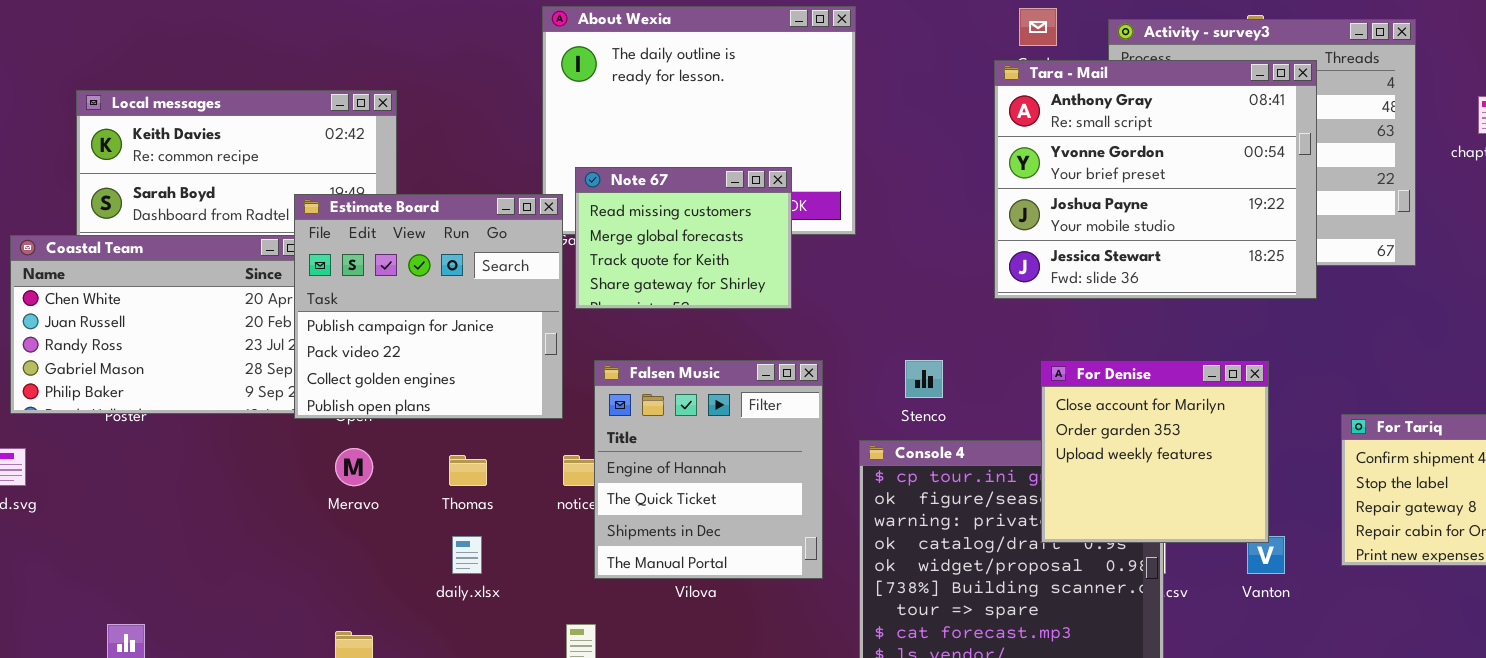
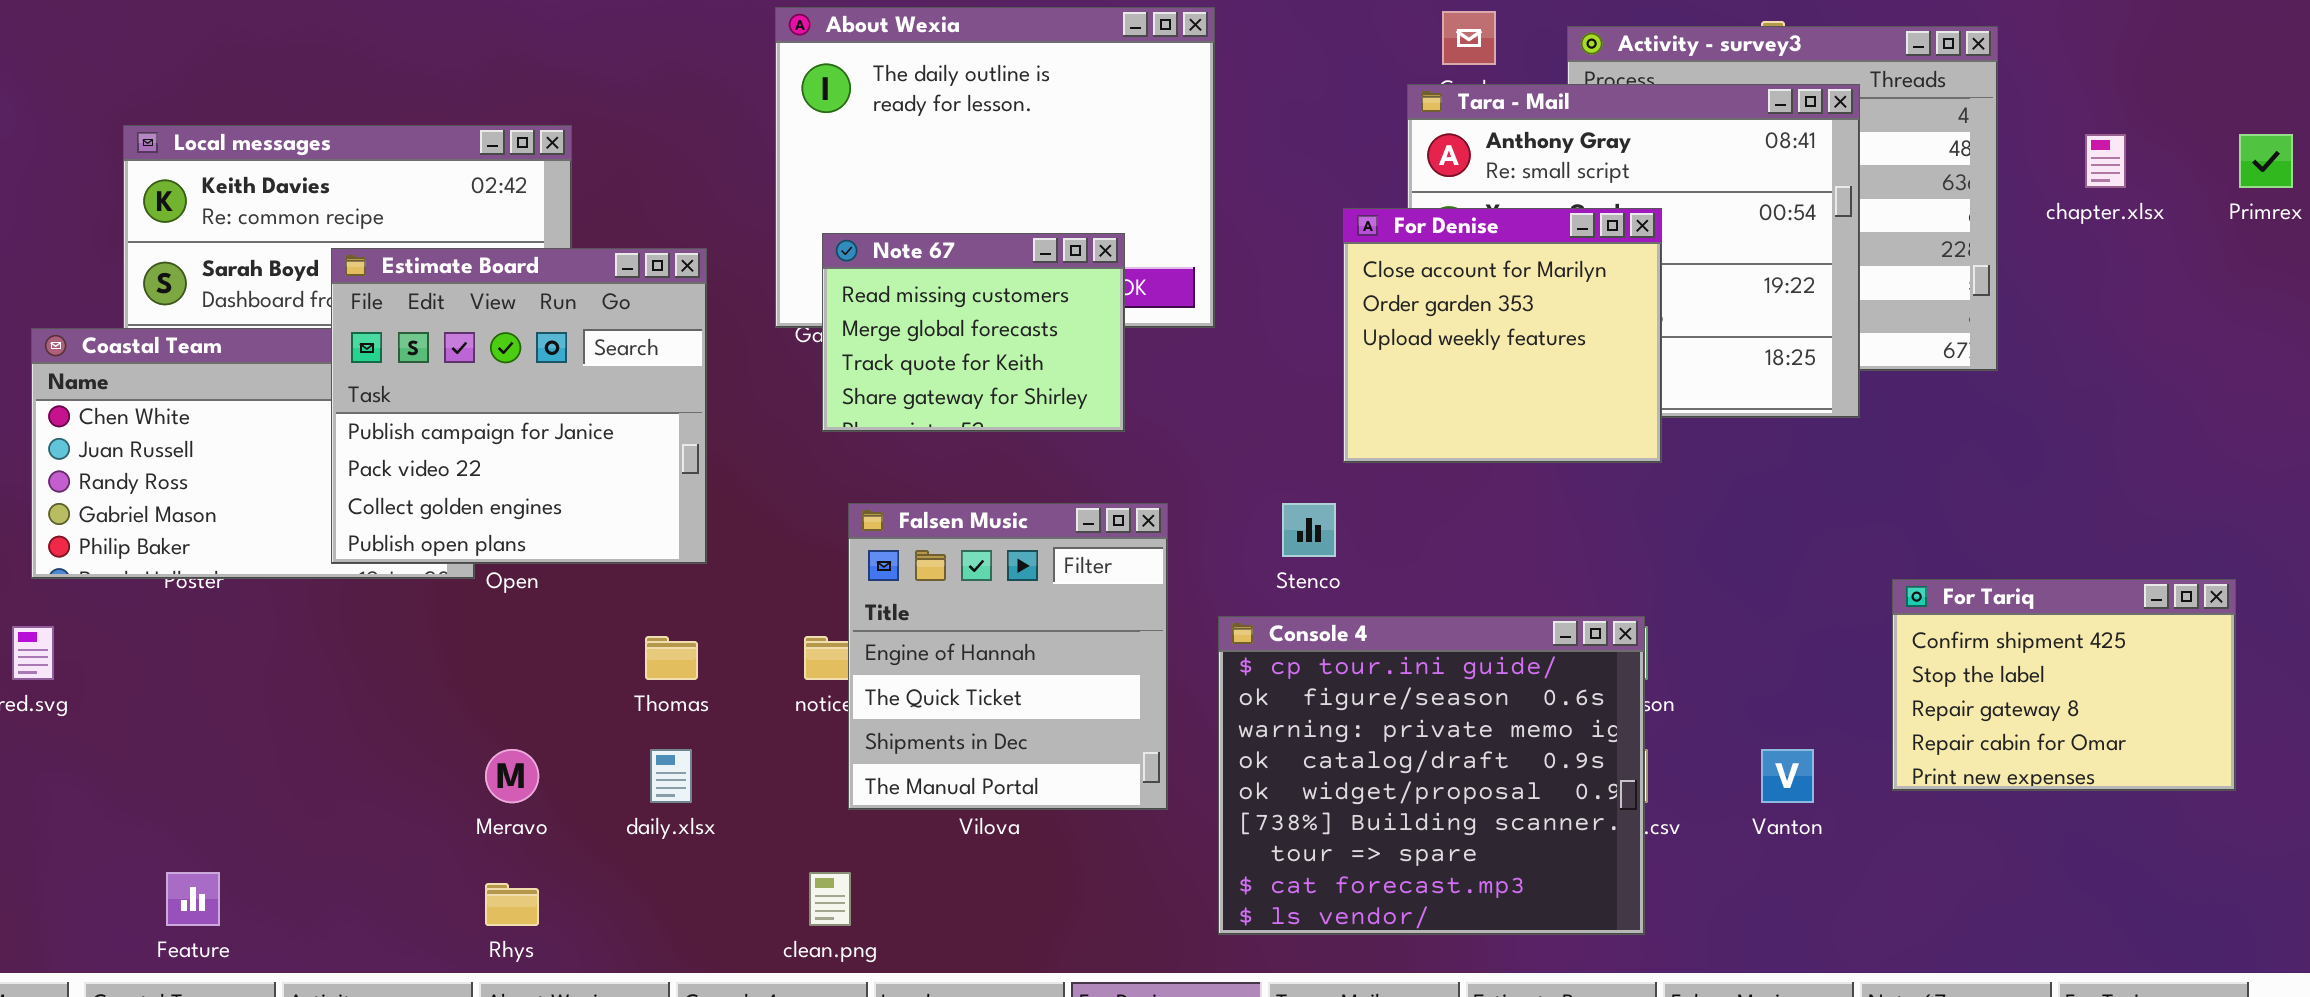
Estimate Board: [294,194,563,419] -> [331,248,707,564], moved
For Denise: [1041,361,1269,543] -> [1343,208,1662,463], moved
Meravo: [335,448,373,486] -> [485,749,539,803], moved

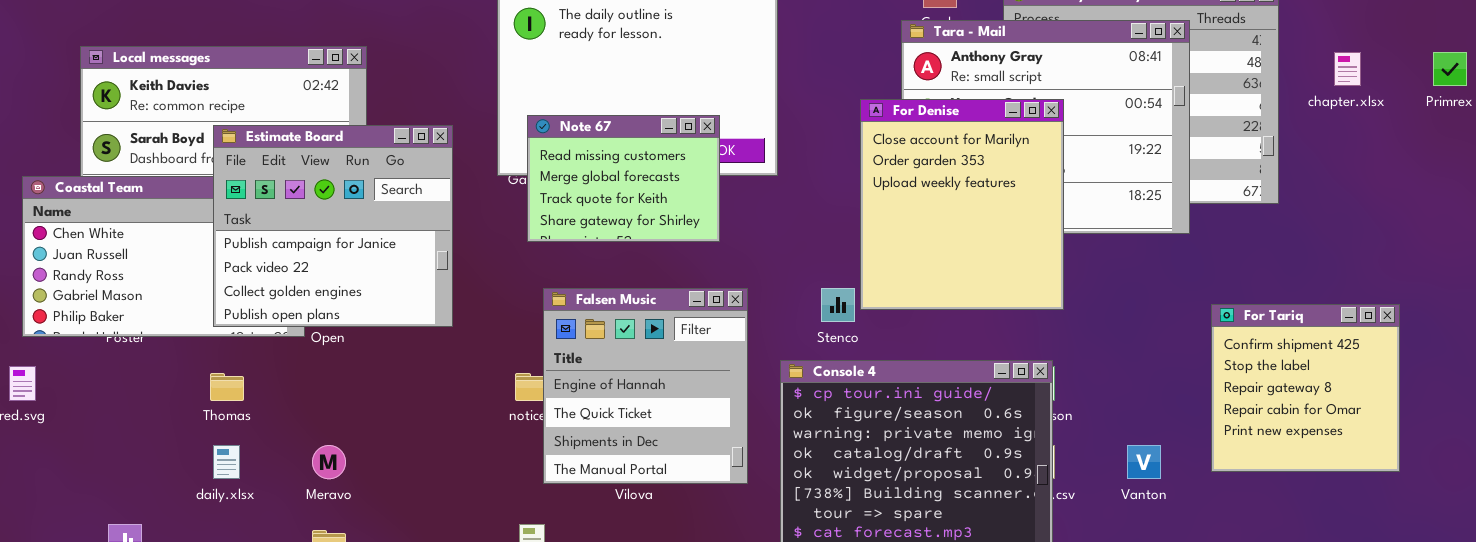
For Denise: [1343,208,1662,463] -> [860,99,1064,310], resized
For Tariq: [1892,579,2236,791] -> [1211,304,1400,472], resized
Thomas: [645,636,698,680] -> [210,373,244,401], moved
daily.xlsx: [650,749,692,803] -> [213,445,240,479], moved

